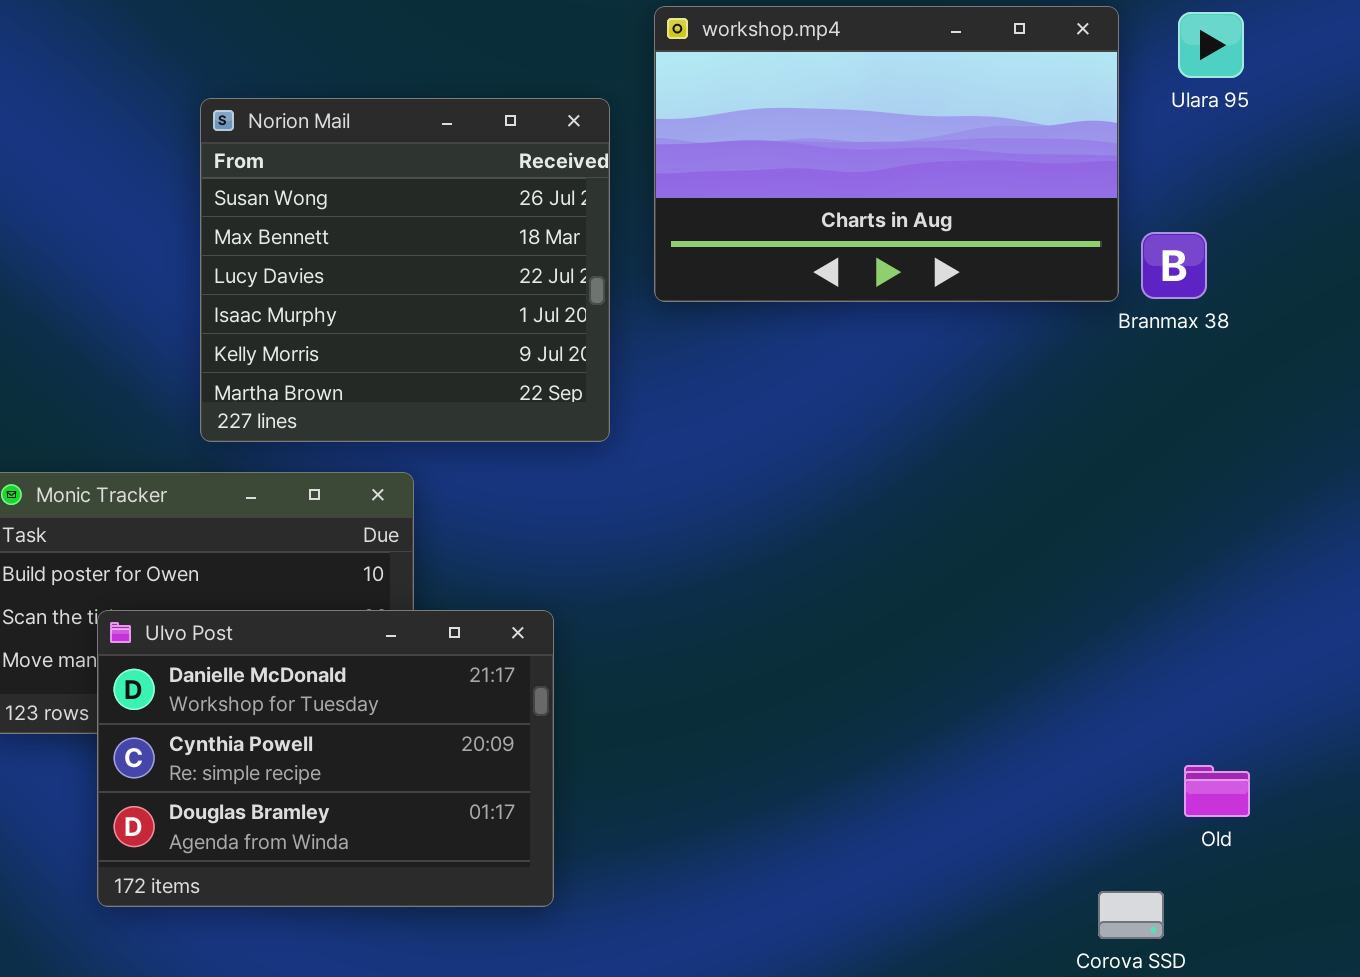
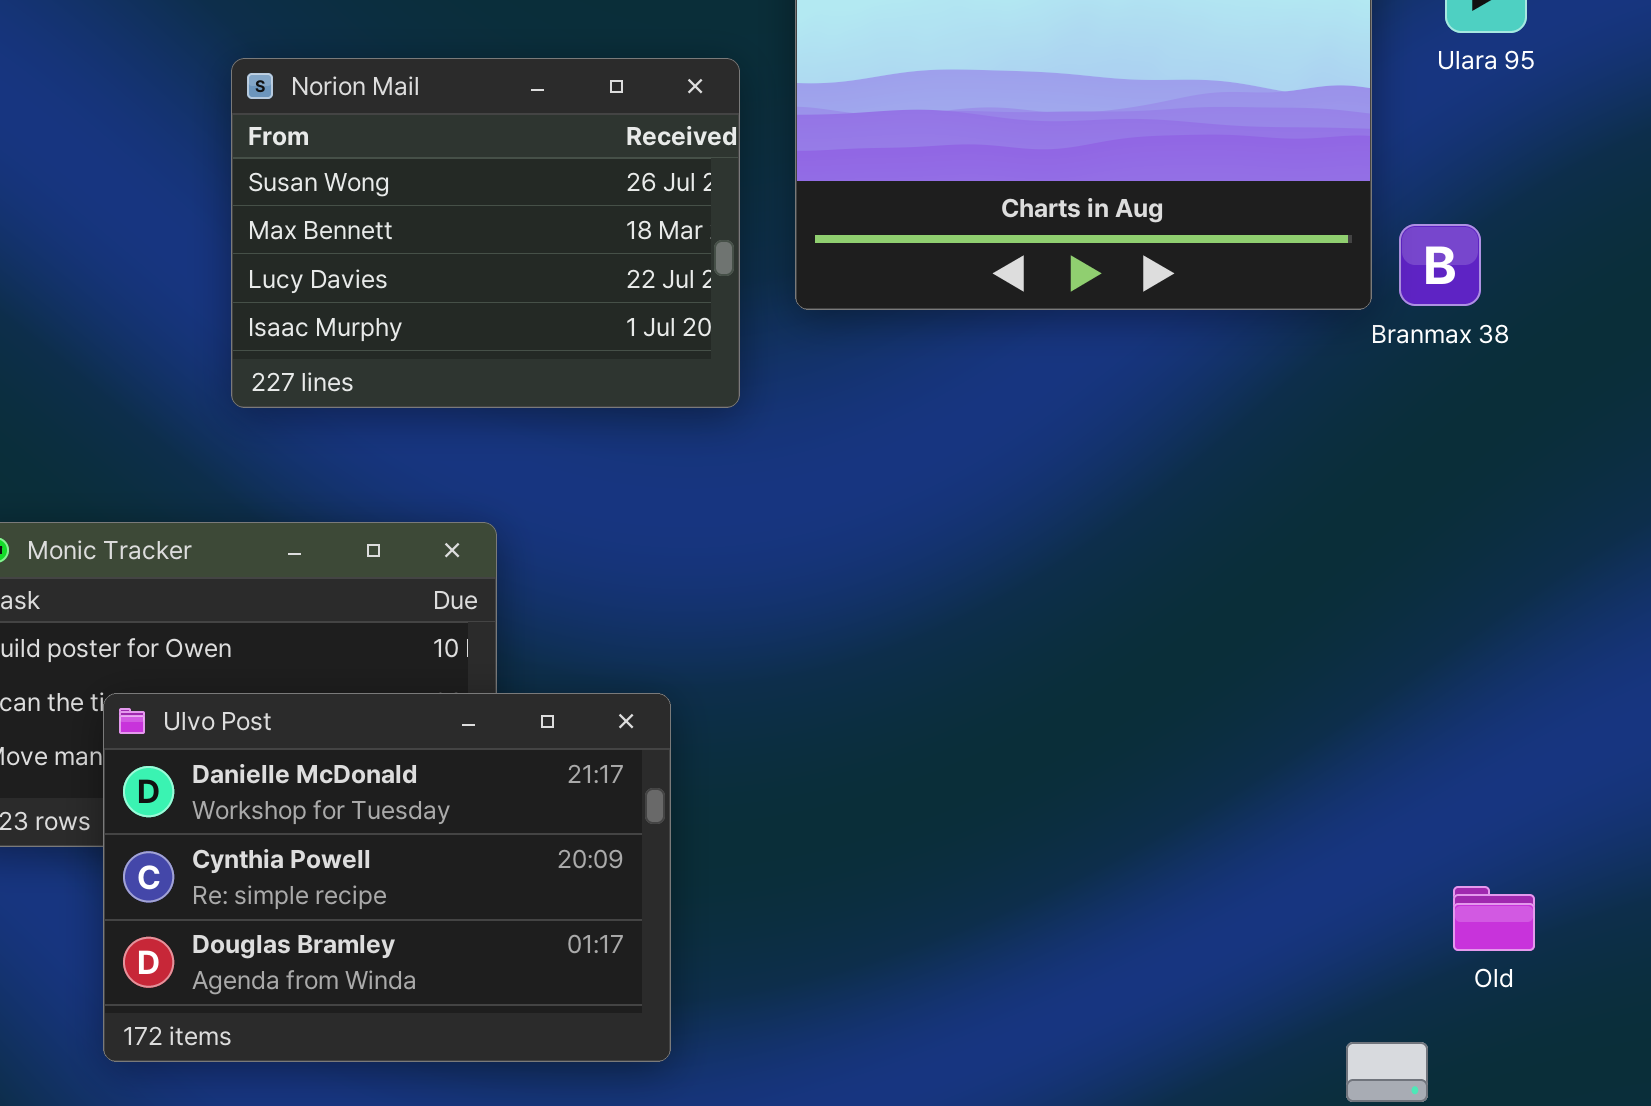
Norion Mail: [200,98,610,442] -> [231,58,740,408], resized

